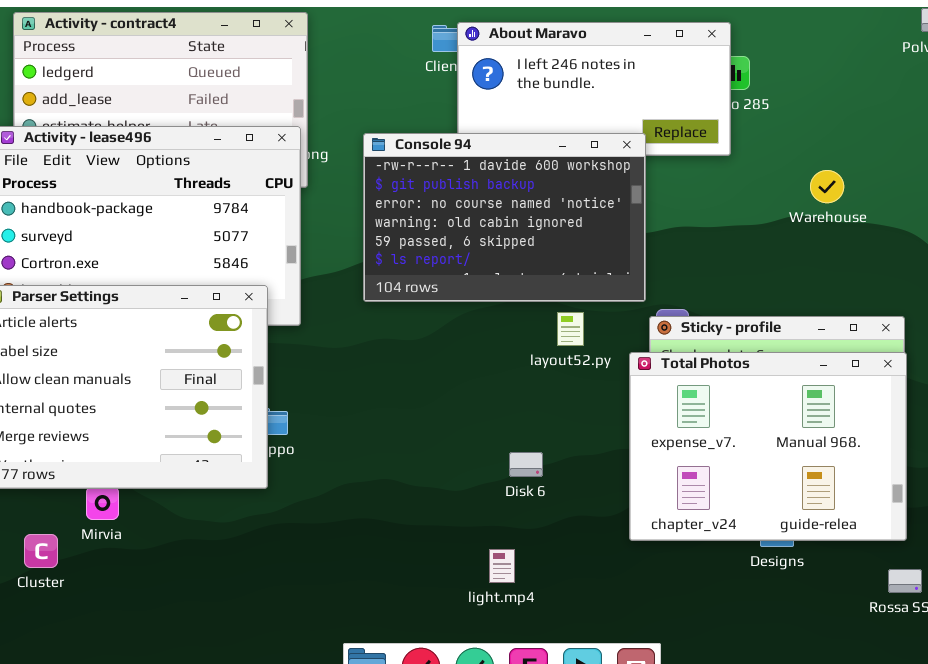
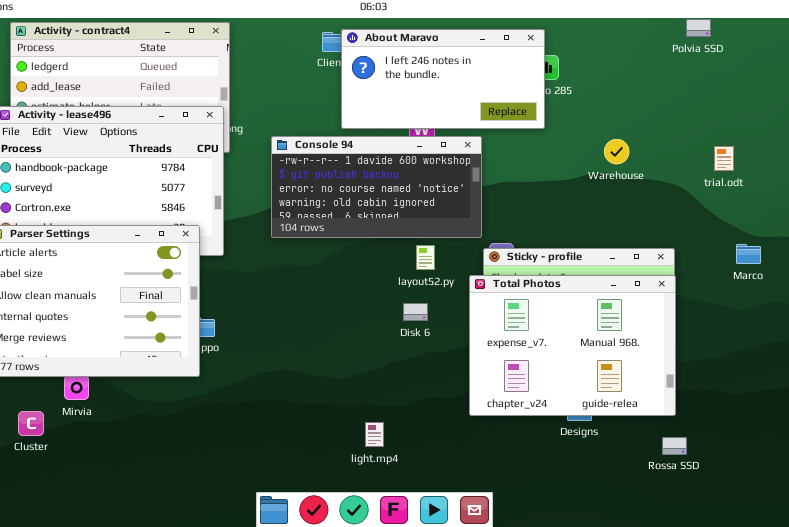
Console 94: [363,133,646,302] -> [271,136,482,238], resized
Disk 6: [509,452,543,477] -> [403,303,428,321], moved

